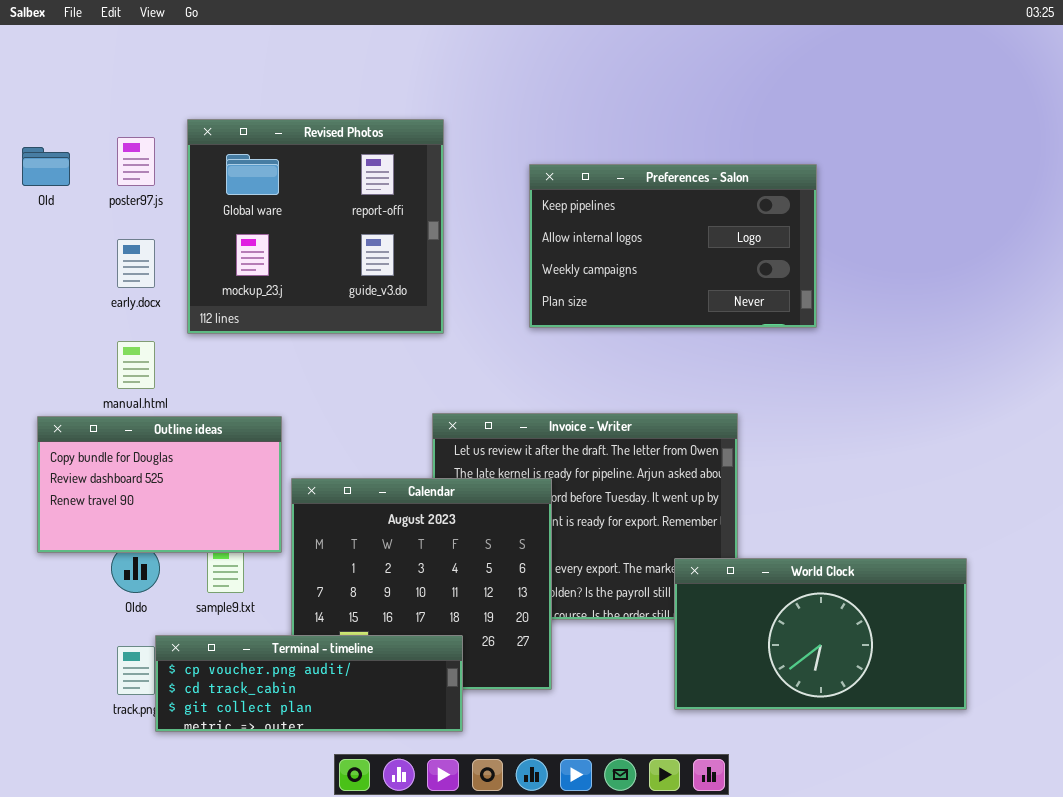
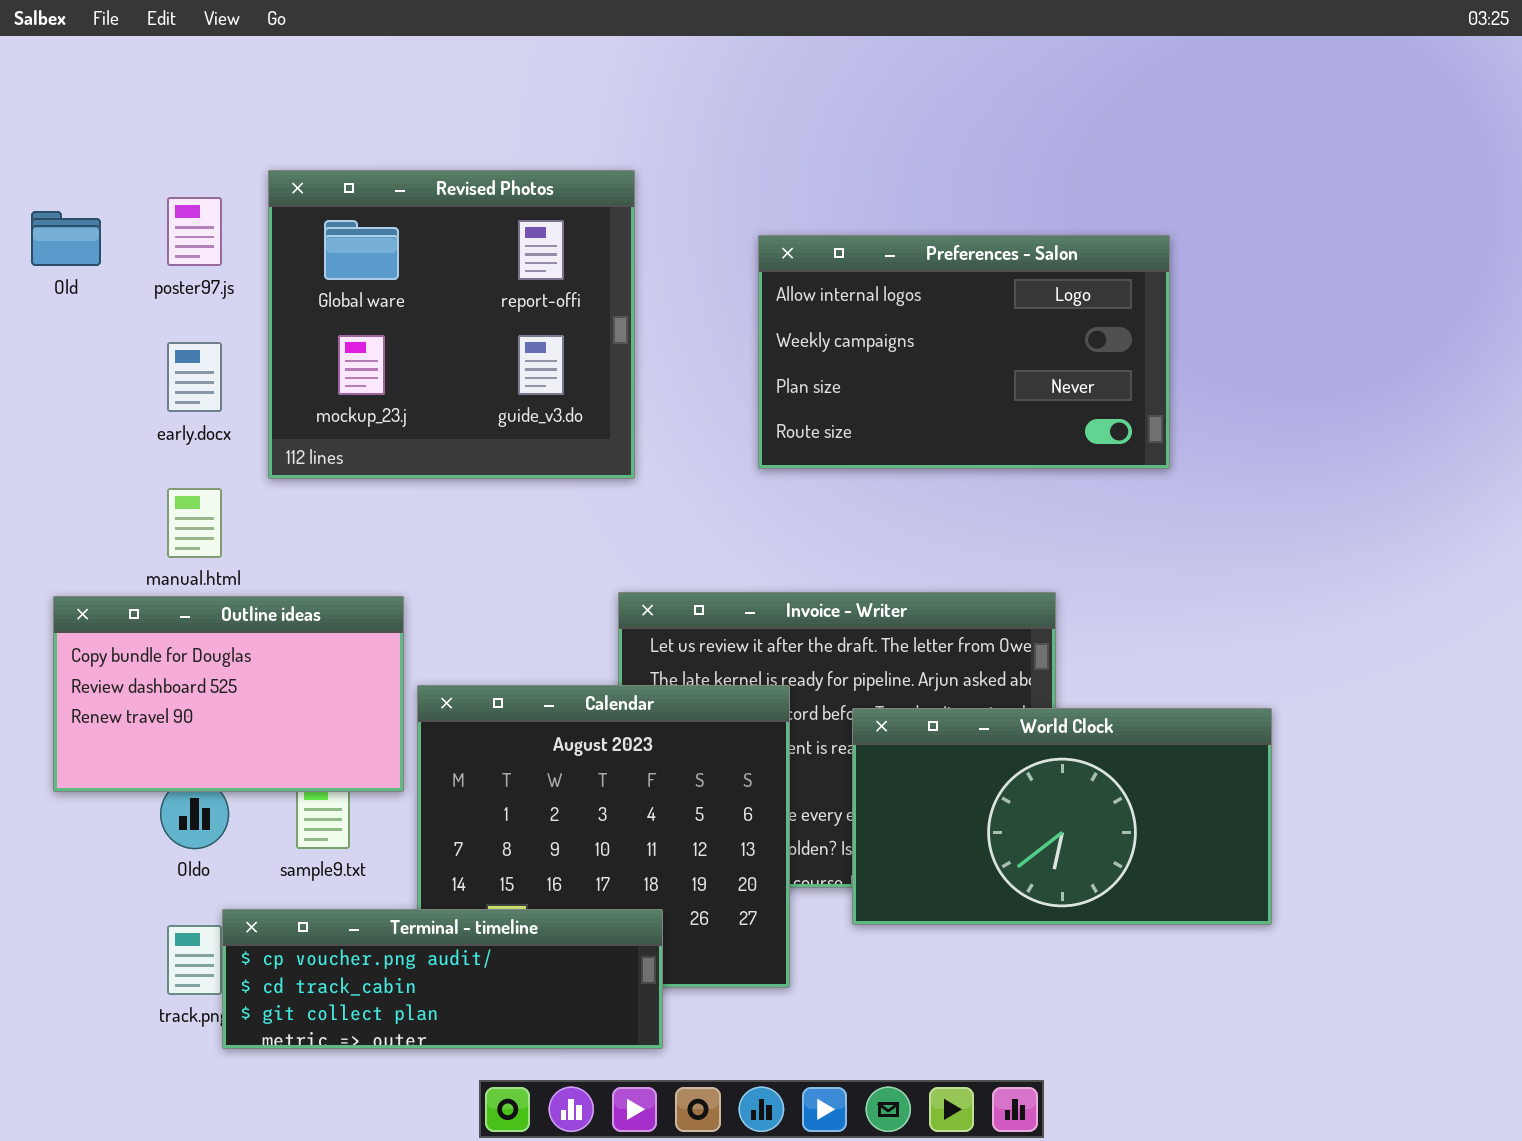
Preferences - Salon: [529,164,817,328] -> [758,235,1170,469], scrolled down 1 row
World Clock: [674,558,967,710] -> [852,708,1272,925], moved

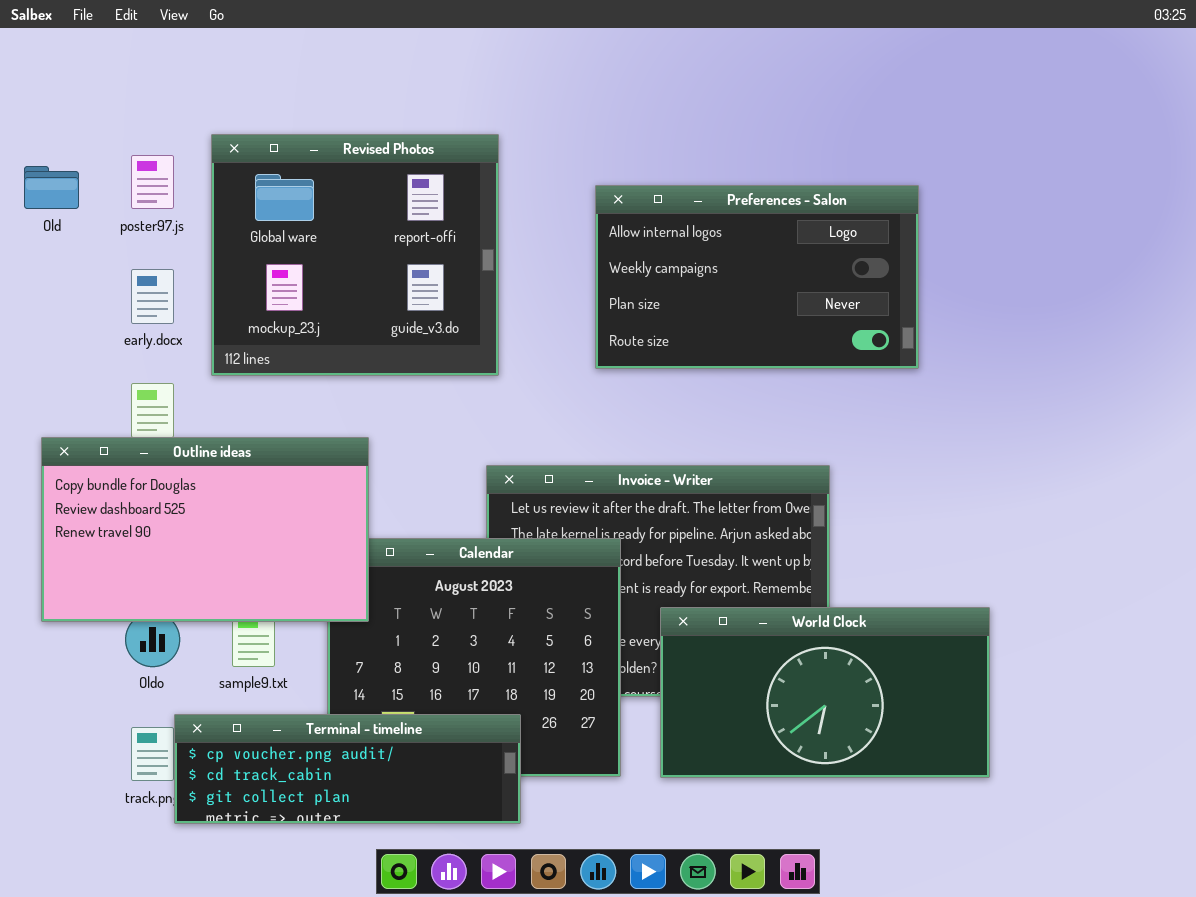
Outline ideas: [53,596,404,792] -> [41,437,369,622], resized
World Clock: [852,708,1272,925] -> [660,607,990,778], moved

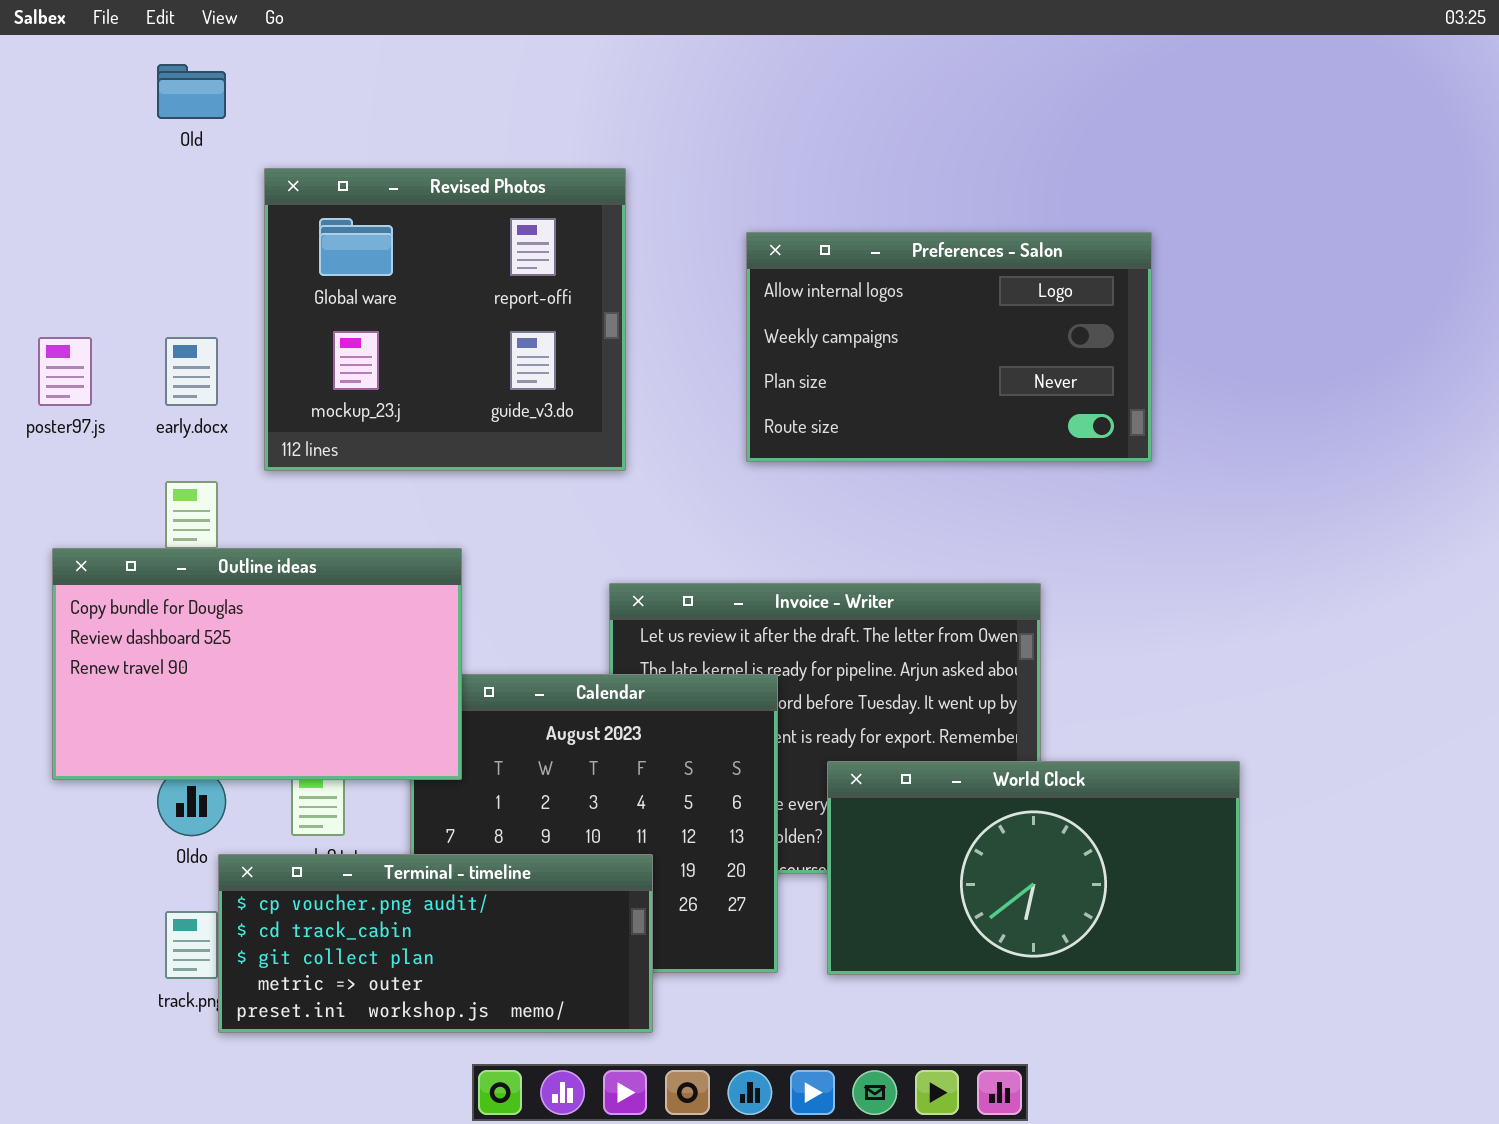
poster97.js: [131,155,174,209] -> [38,337,92,406], moved
Old: [24,166,79,209] -> [157,64,226,119], moved
Terminal - timeline: [174,714,521,824] -> [218,854,653,1033], resized

